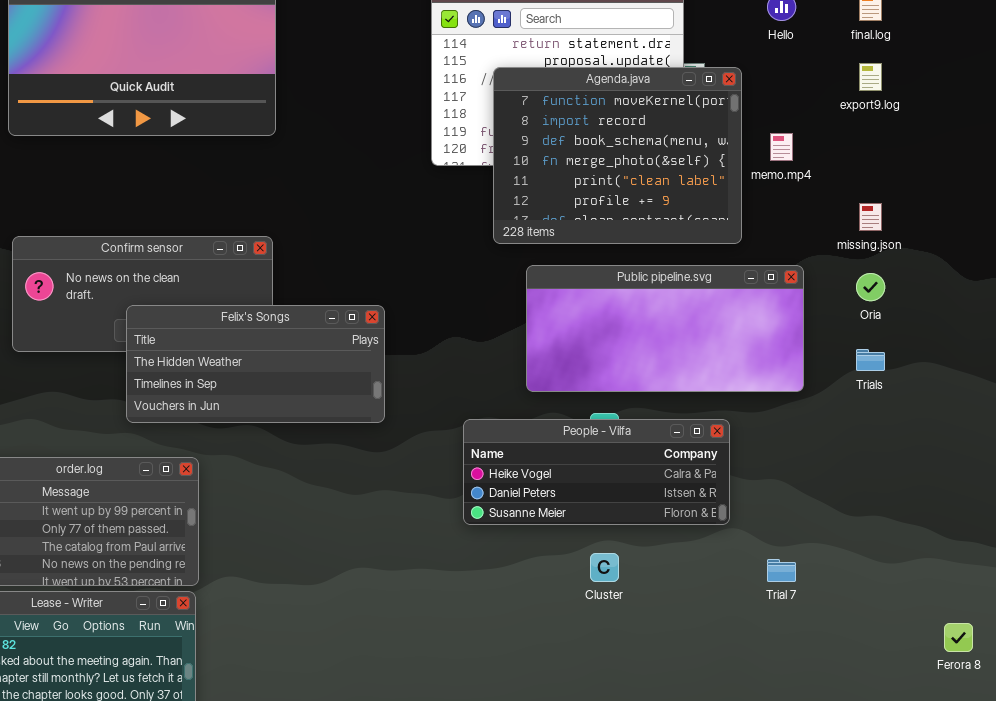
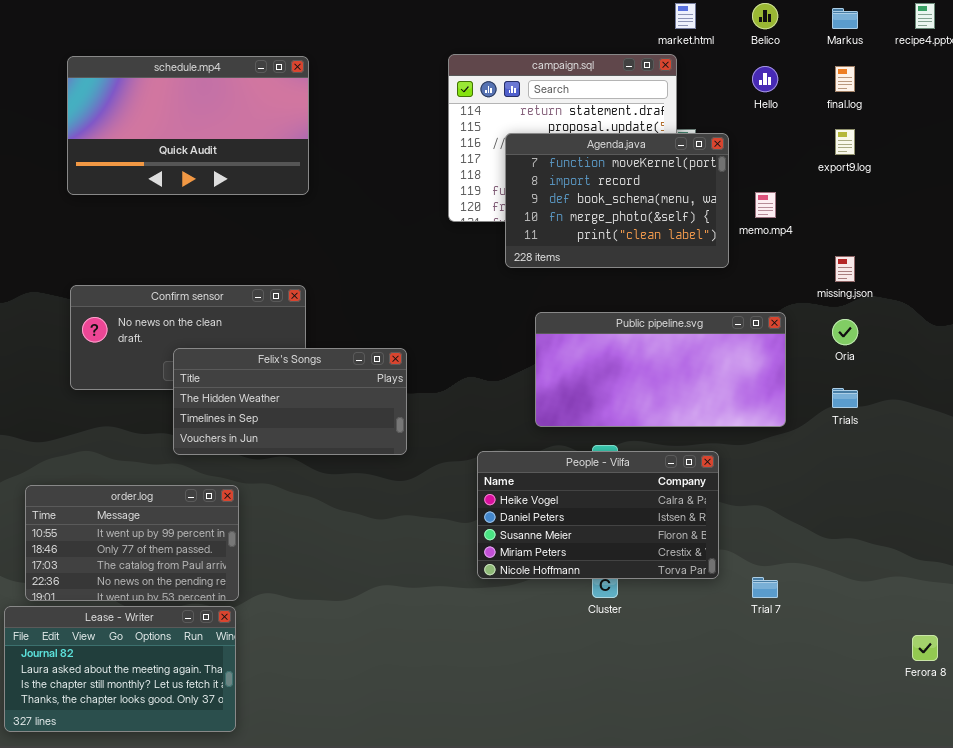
Agenda.java: [493,67,742,244] -> [505,133,729,268], resized
People - Vilfa: [463,419,730,525] -> [477,451,719,579], resized

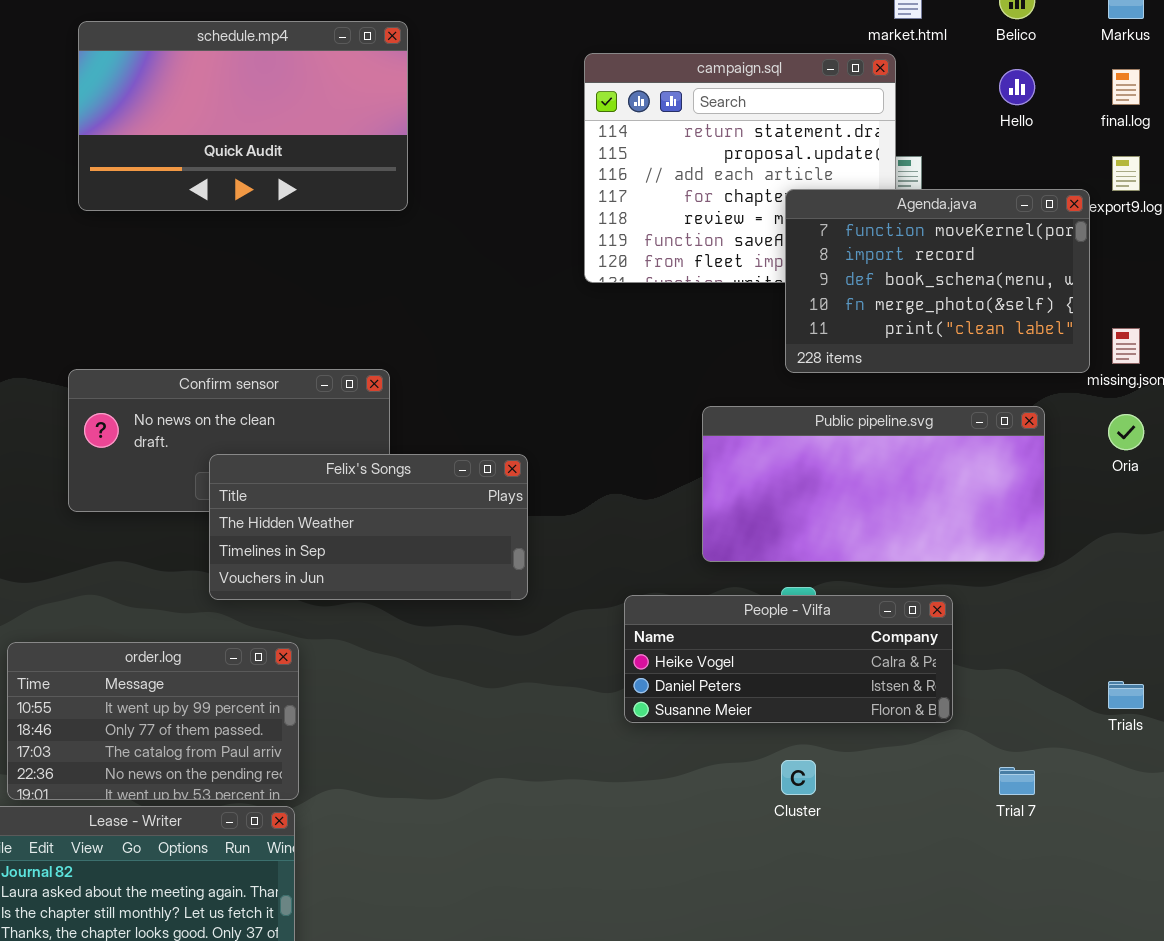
schedule.mp4: [67,56,309,195] -> [78,21,408,211], moved
Agenda.java: [505,133,729,268] -> [785,189,1090,373], moved
Trials: [832,388,858,408] -> [1108,681,1144,709], moved
People - Vilfa: [477,451,719,579] -> [624,595,953,723], resized

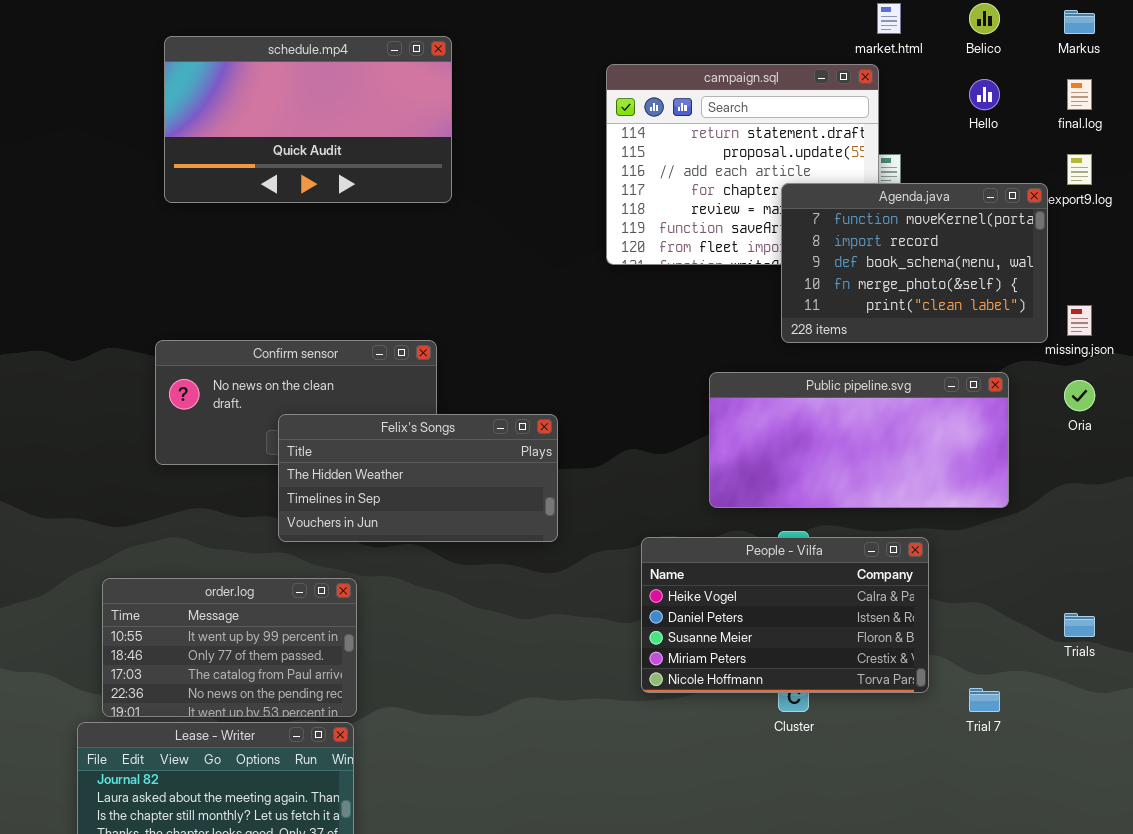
People - Vilfa: [624,595,953,723] -> [641,537,929,693], resized

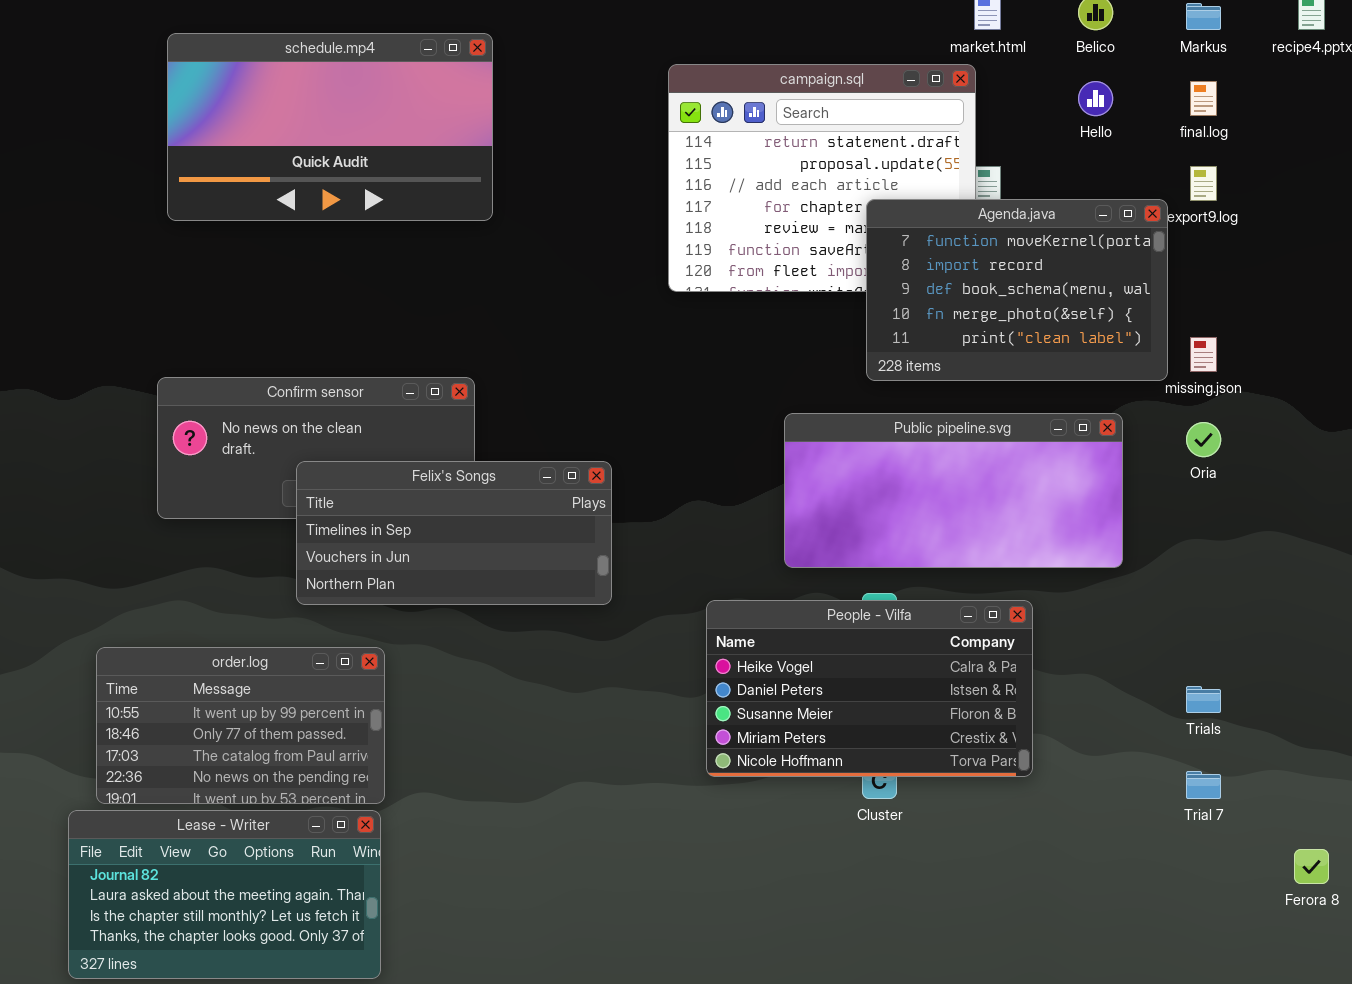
Felix's Songs: [278,414,558,542] -> [296,461,612,605], scrolled down 1 row
Trial 7: [969,688,1000,712] -> [1186,771,1221,799], moved

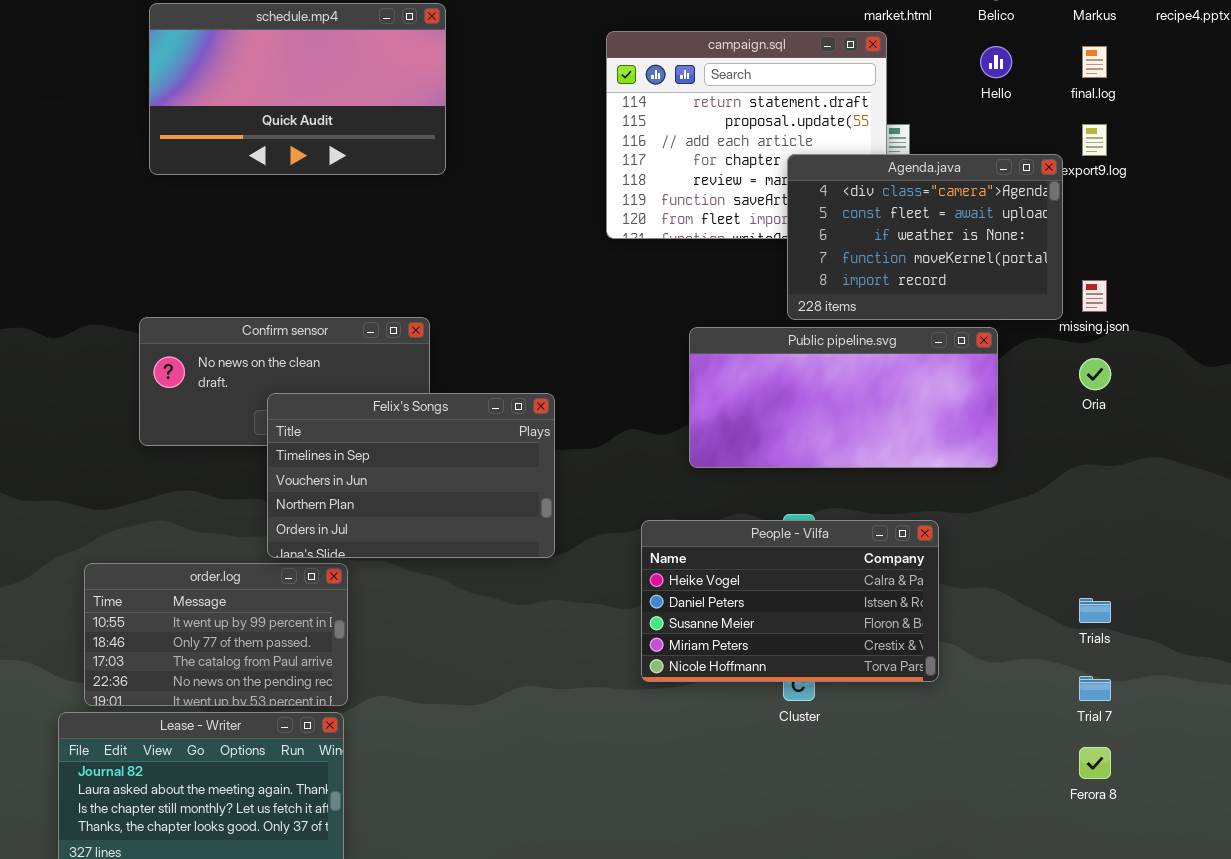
Agenda.java: [866,199,1168,381] -> [787,154,1063,320], scrolled up 3 rows
Public pipeline.svg: [784,413,1123,568] -> [689,327,998,468], moved
Felix's Songs: [296,461,612,605] -> [267,393,555,558], resized
Ferora 8: [1294,849,1329,884] -> [1079,747,1111,779], moved

